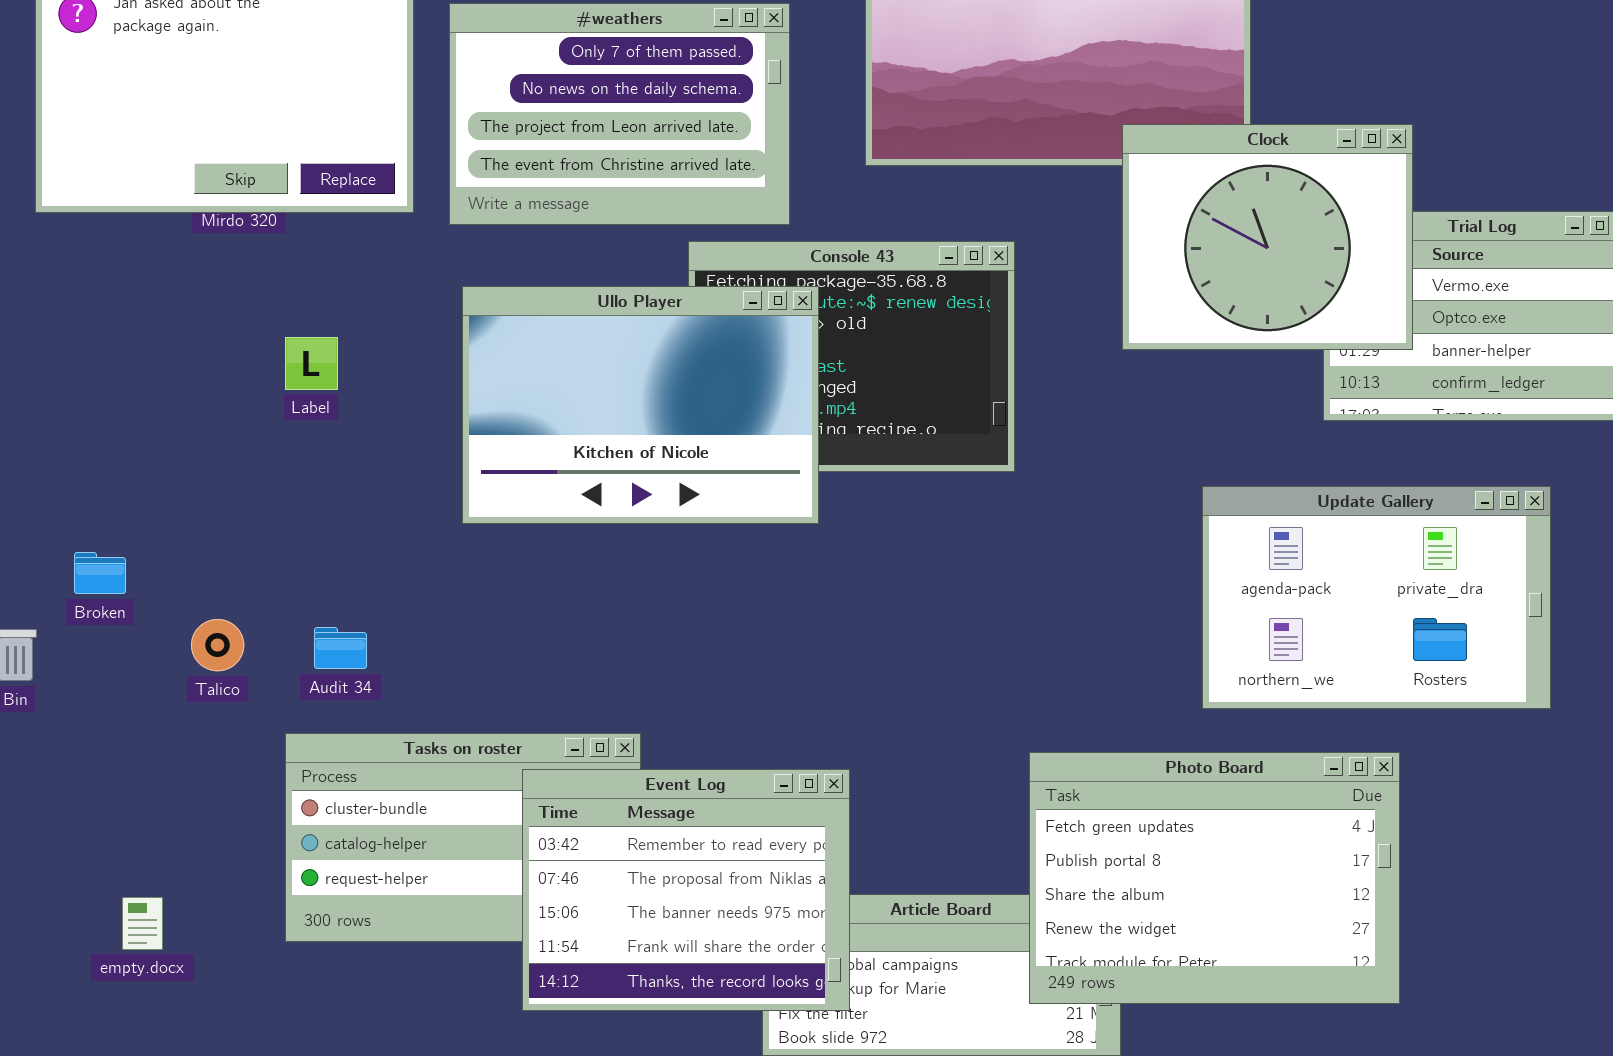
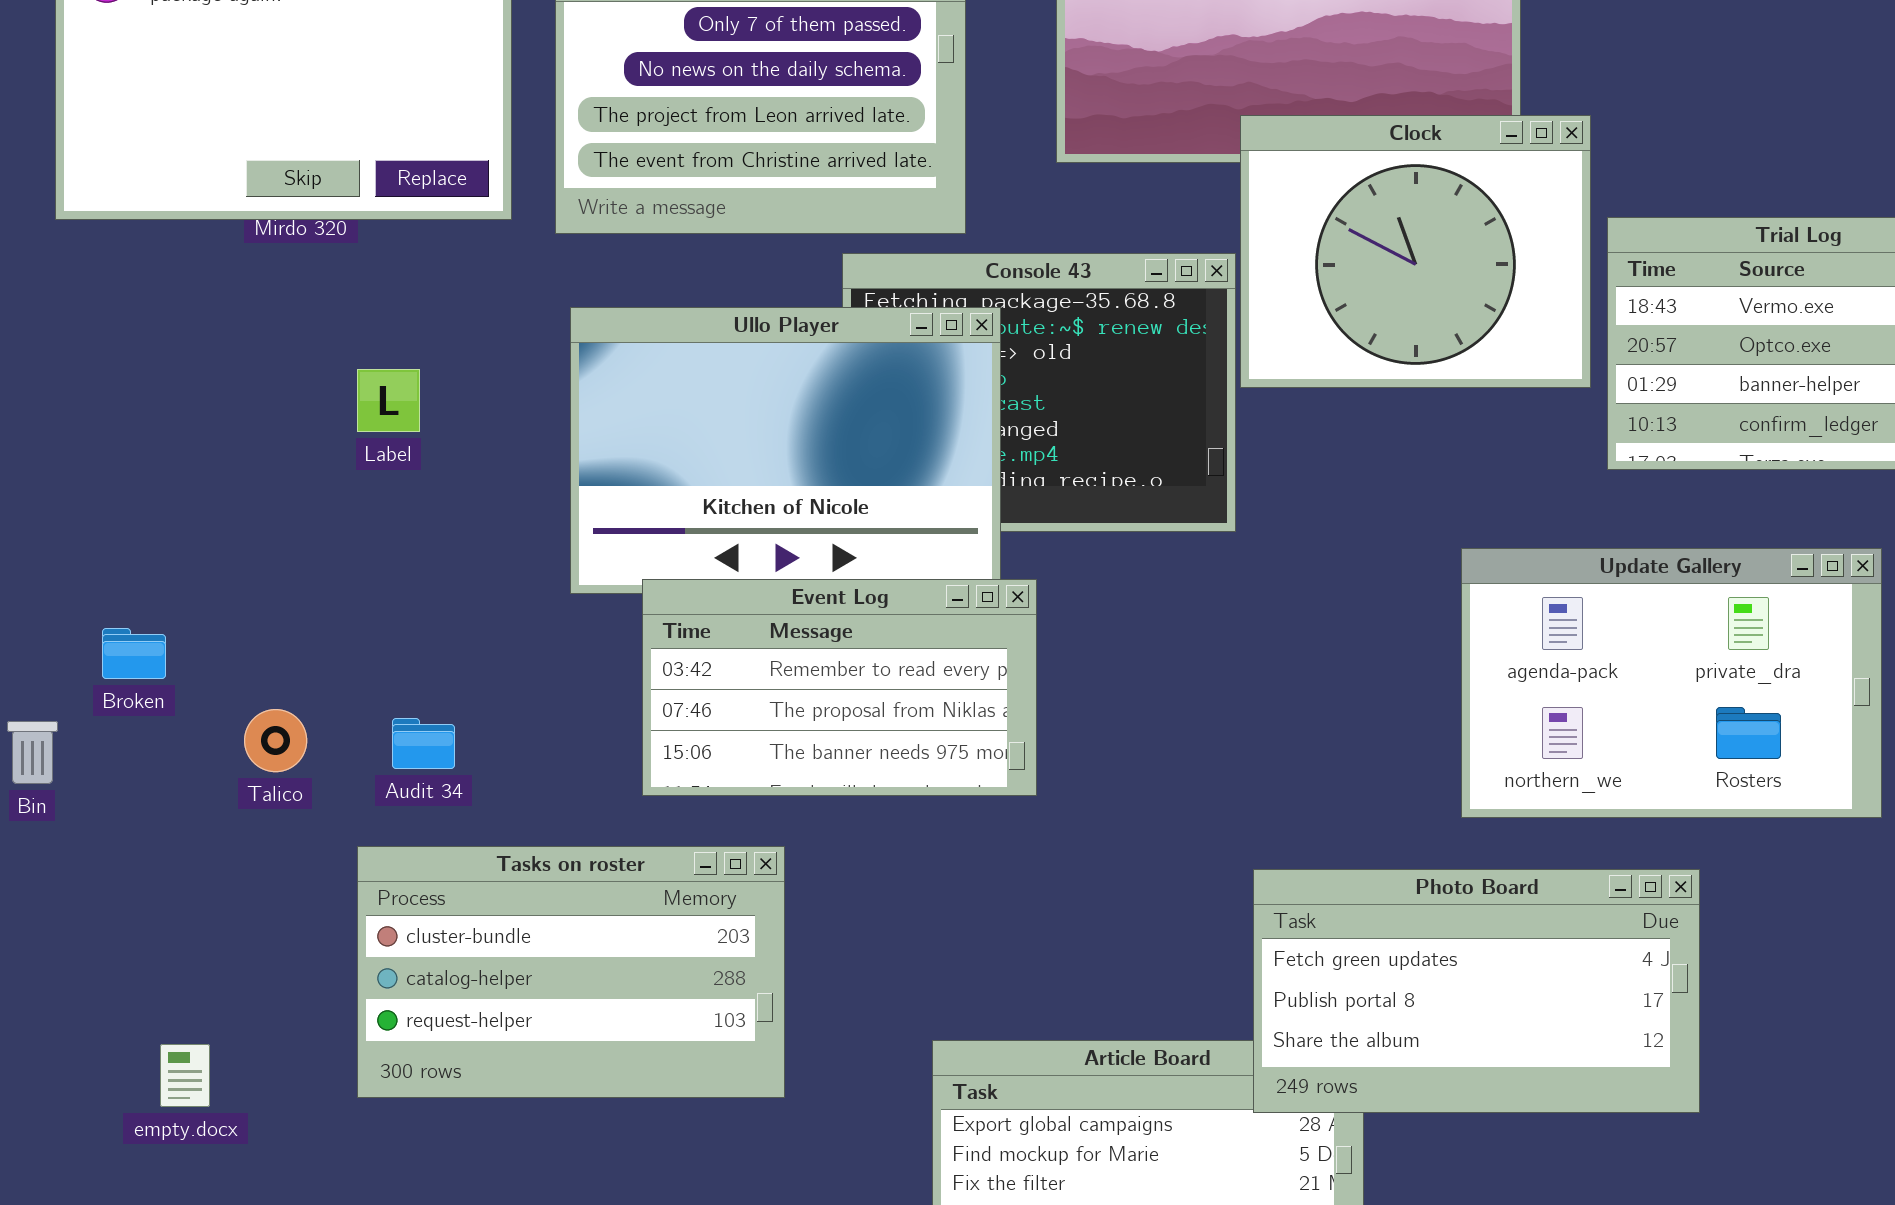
Clock: [1122,124,1413,350] -> [1240,115,1591,388], moved
Photo Board: [1029,752,1400,1004] -> [1253,869,1700,1113], resized
Event Log: [522,769,850,1011] -> [642,579,1037,796], moved, resized

